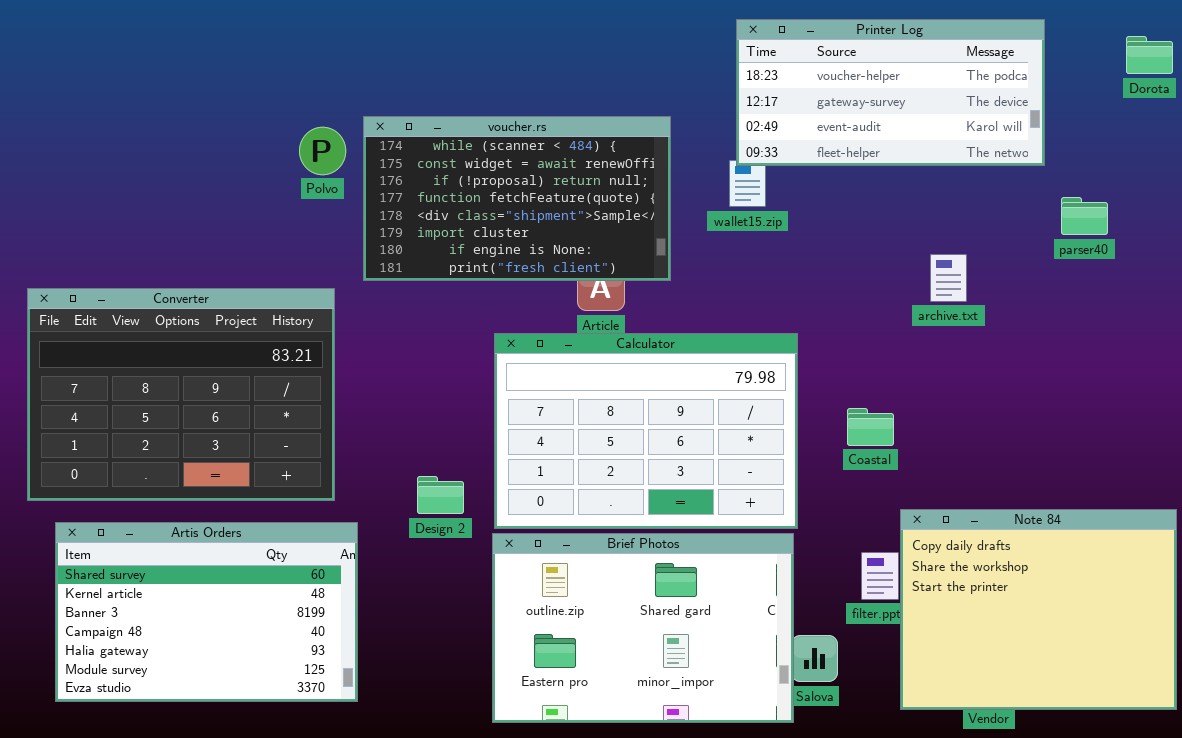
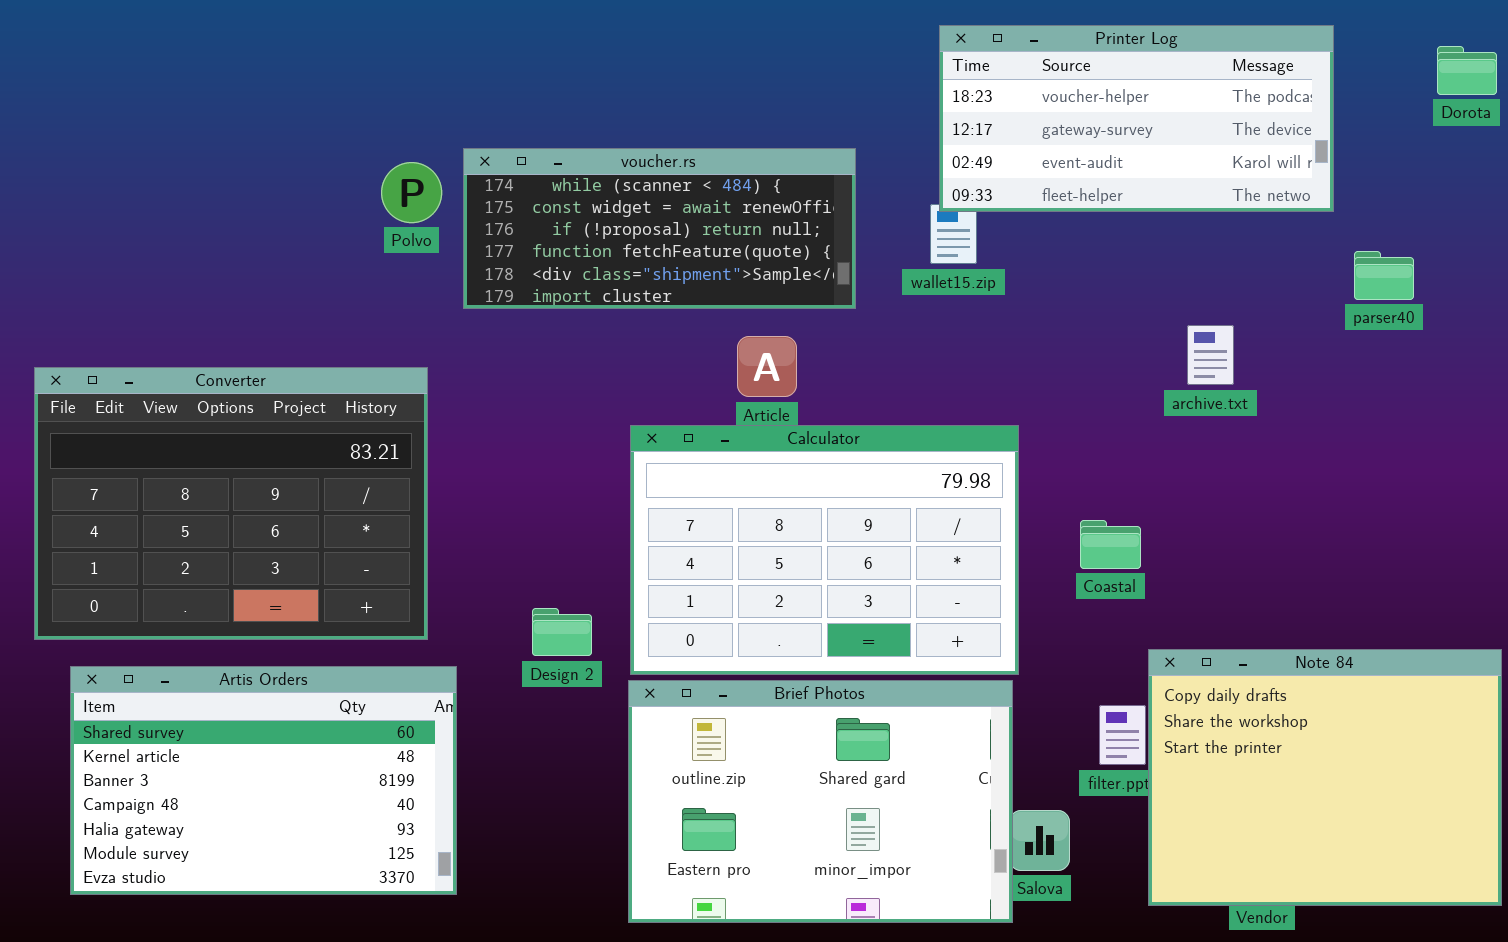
voucher.rs: [363,116,671,281] -> [463,148,856,309], resized

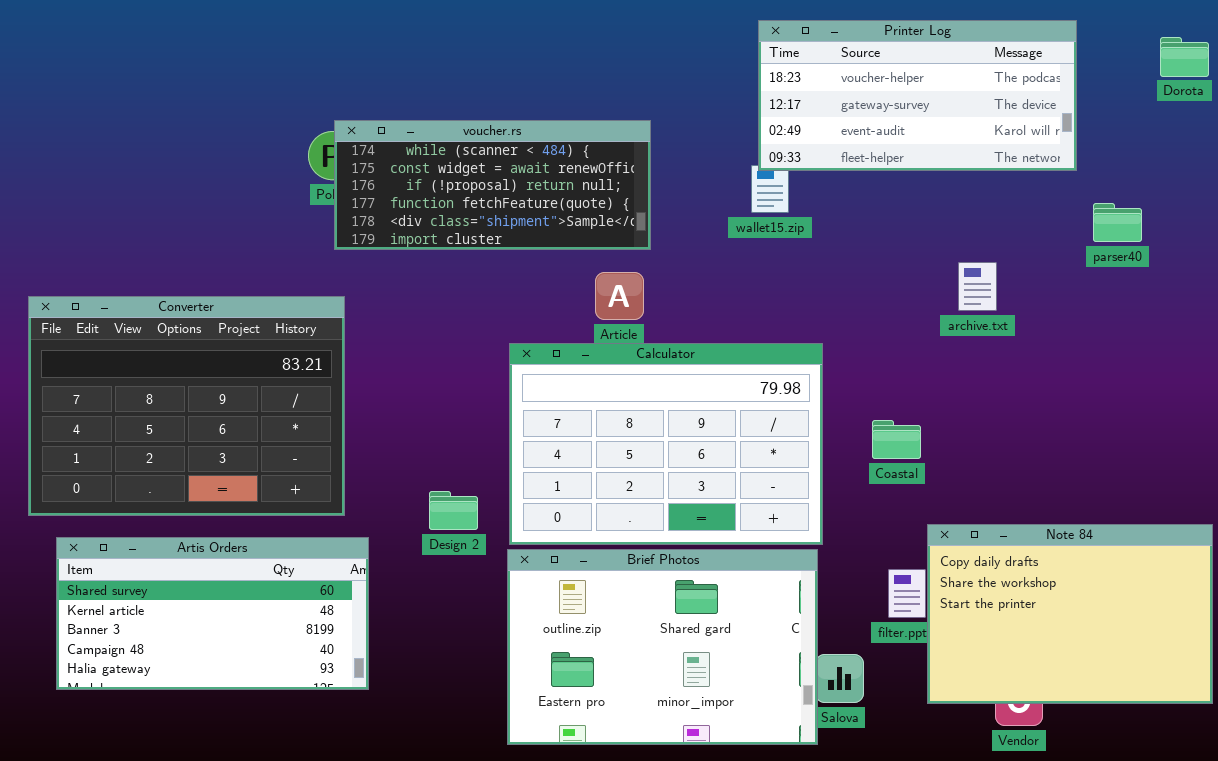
voucher.rs: [463,148,856,309] -> [334,120,651,250], moved
Note 84: [1148,649,1502,906] -> [927,524,1213,704], resized
Artis Orders: [70,666,457,895] -> [56,537,369,690], resized

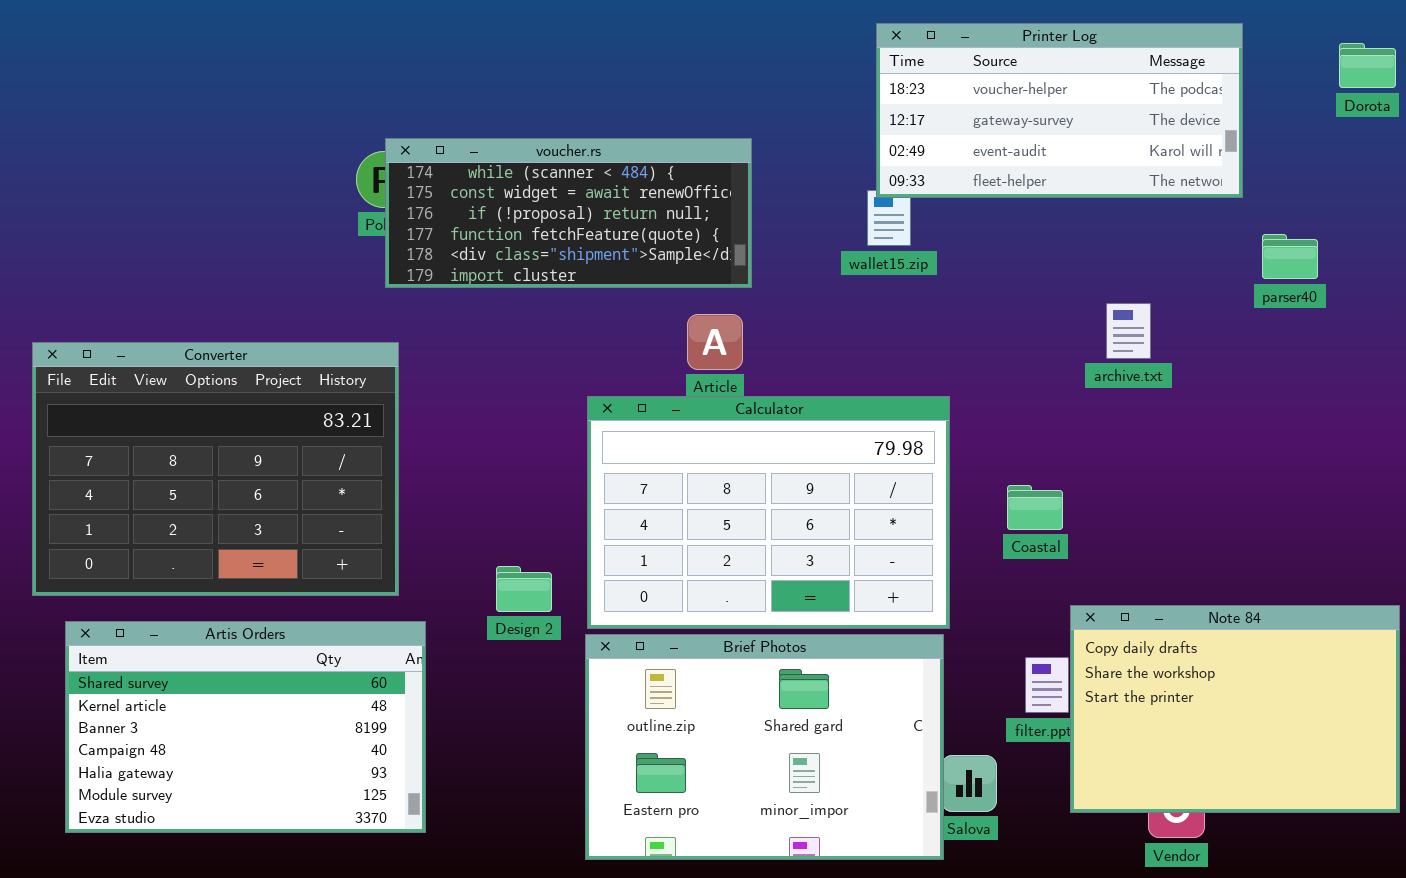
Artis Orders: [56,537,369,690] -> [65,621,426,833], resized

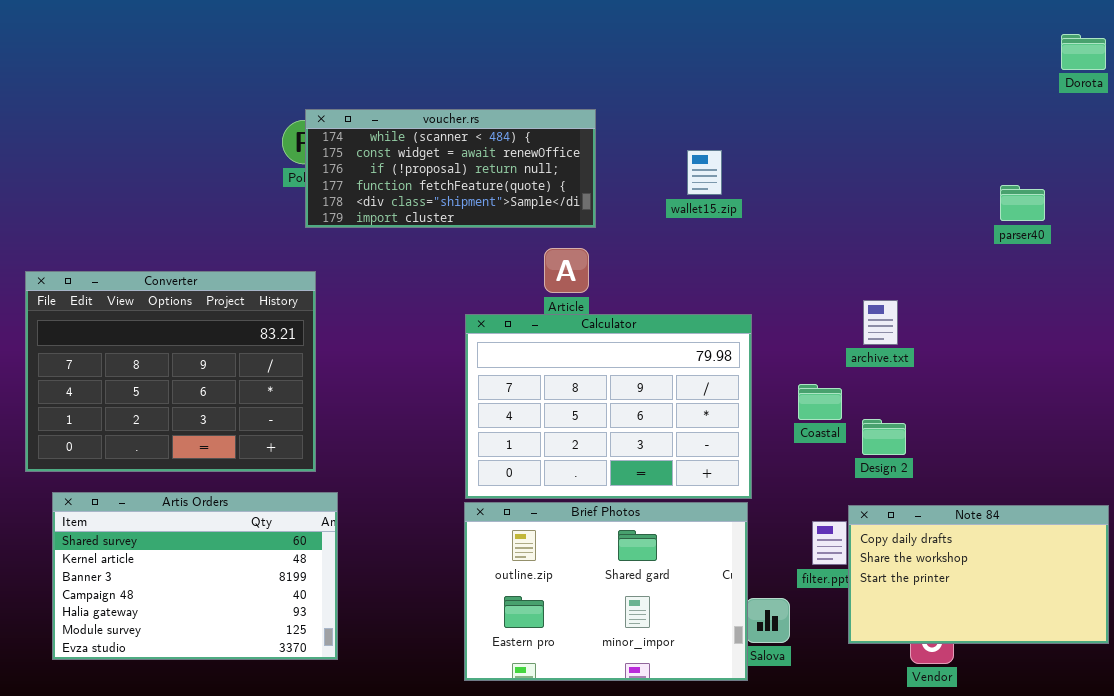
Printer Log: [876,23,1243,198] -> none, closed
archive.txt: [1106,303,1151,359] -> [863,300,898,345], moved
Design 2: [496,566,552,612] -> [862,419,906,455], moved
Note 84: [1070,605,1400,813] -> [848,505,1109,644], resized

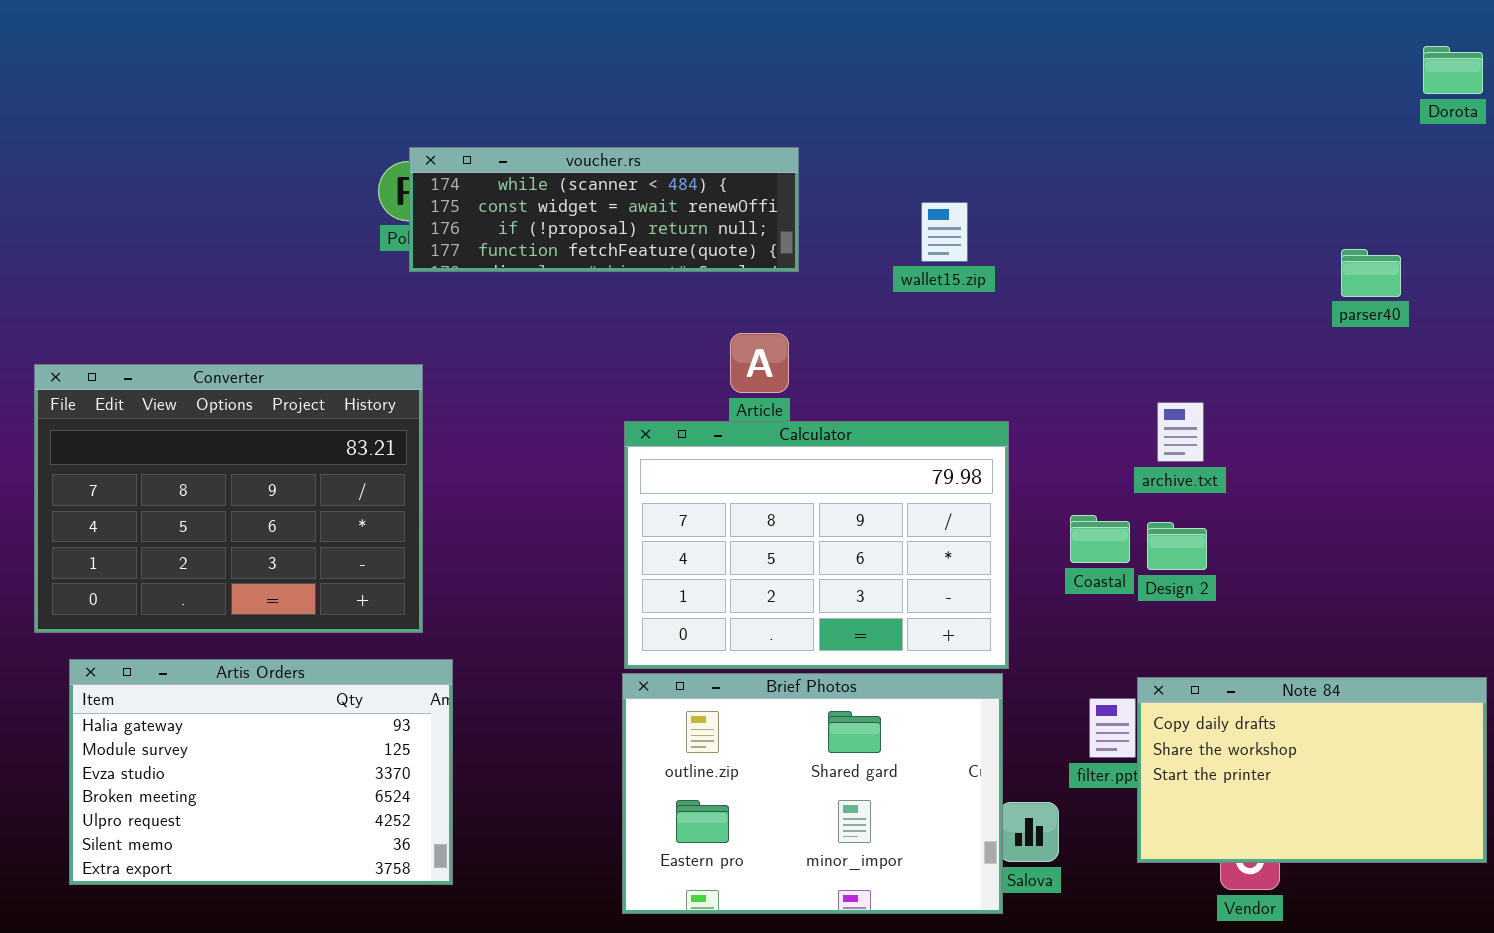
voucher.rs: [305,109,596,228] -> [409,147,799,272], resized
Design 2: [862,419,906,455] -> [1147,522,1207,570], moved
Artis Orders: [52,492,338,660] -> [69,659,453,885], scrolled down 4 rows

